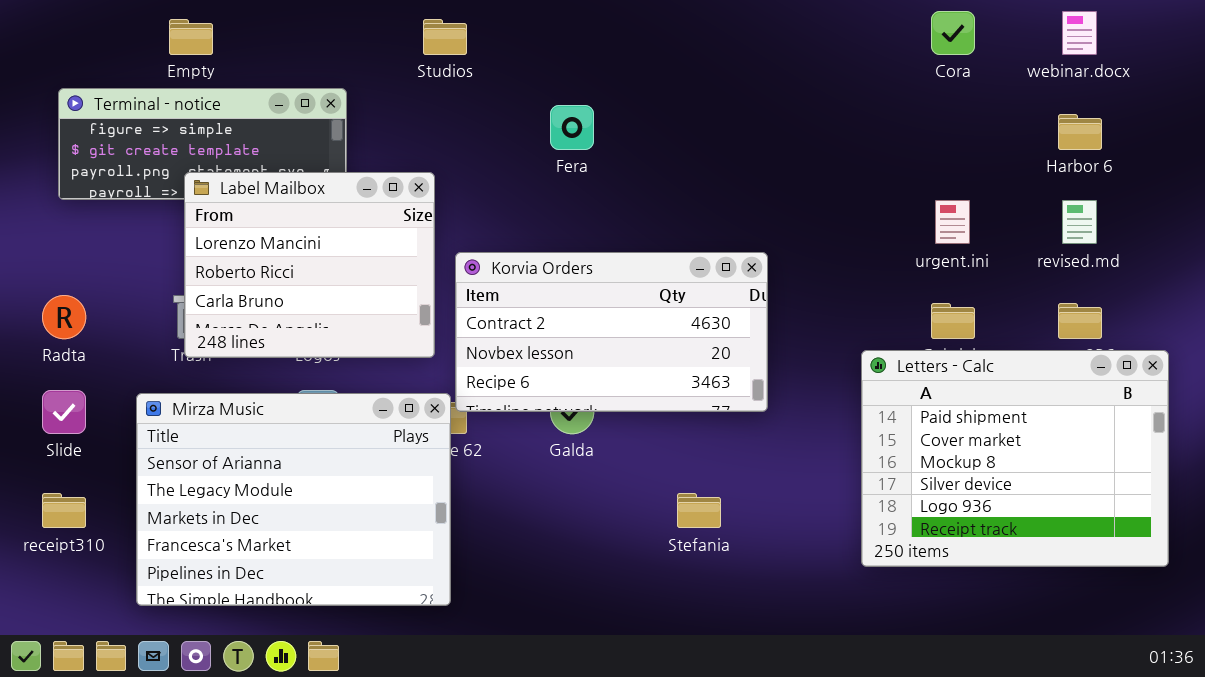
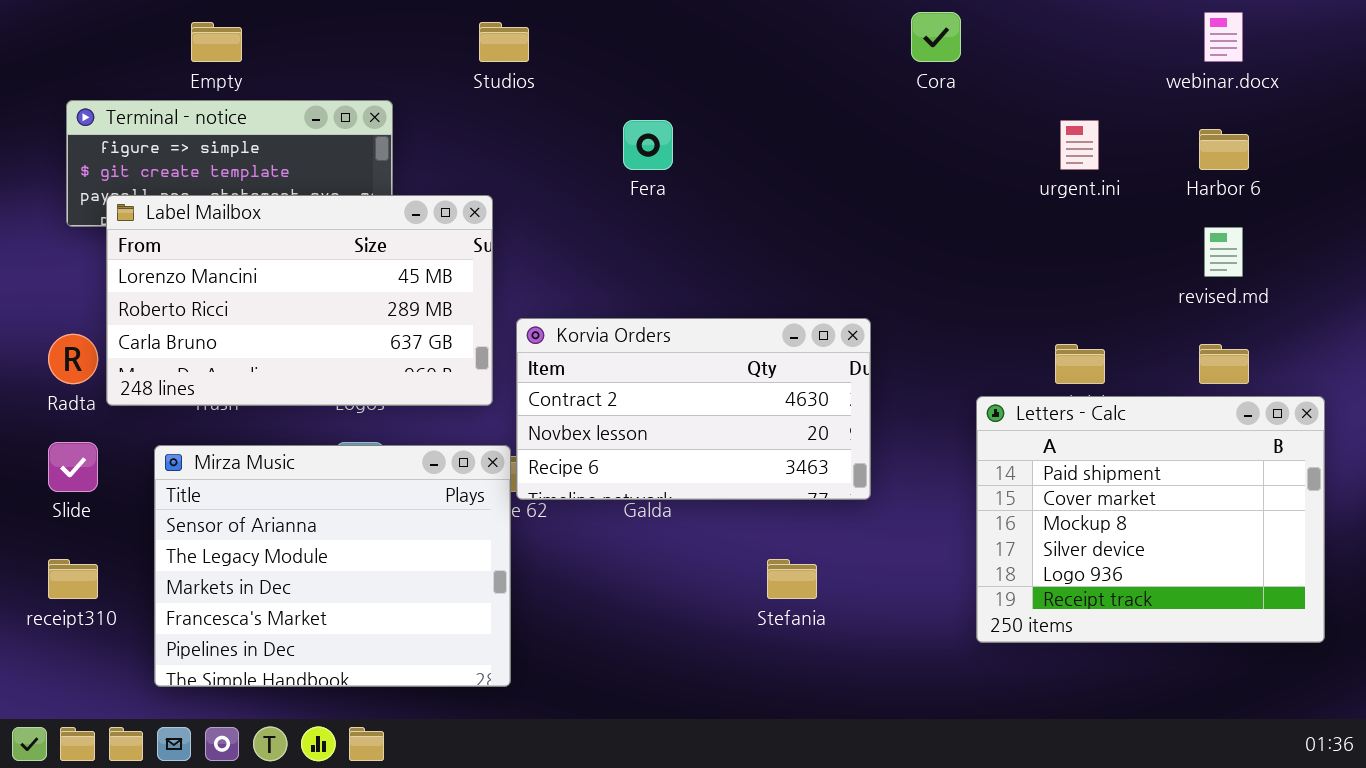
Cora: [931,11,975,55] -> [911,12,961,62], moved
Label Mailbox: [184,172,435,358] -> [106,195,493,406], resized
urgent.ini: [935,200,970,244] -> [1060,120,1099,170], moved
Korvia Orders: [455,252,768,412] -> [516,318,871,500], moved

